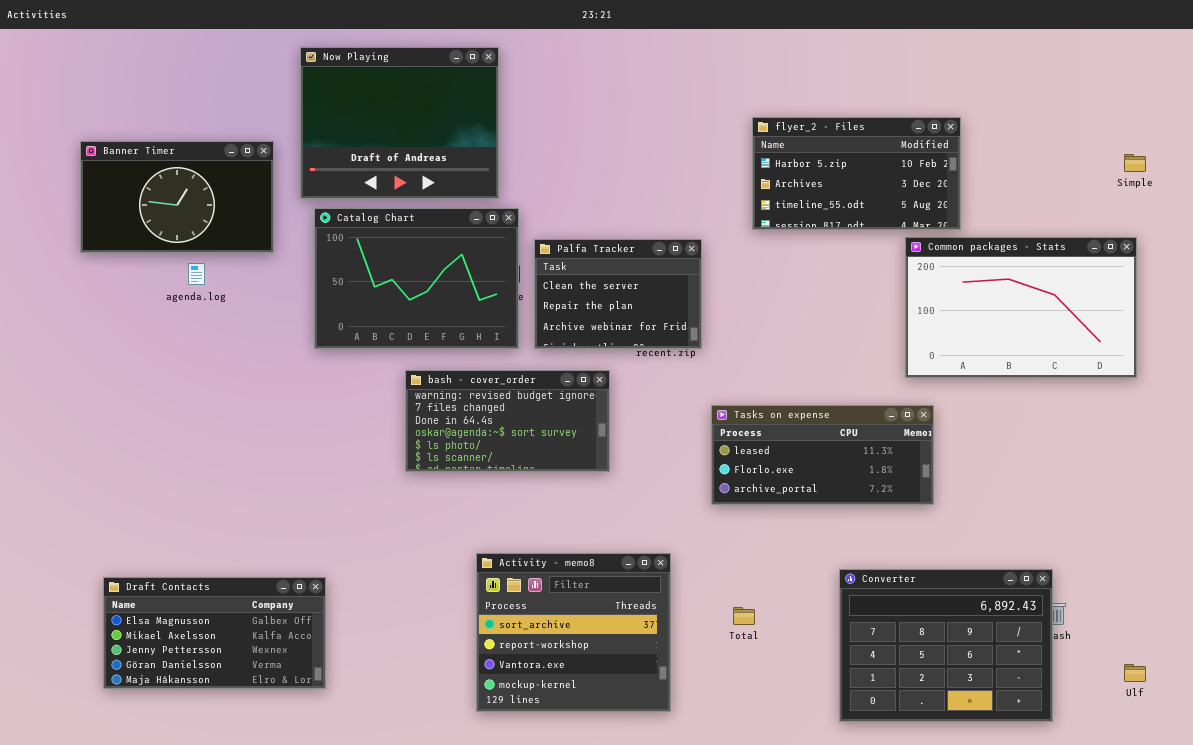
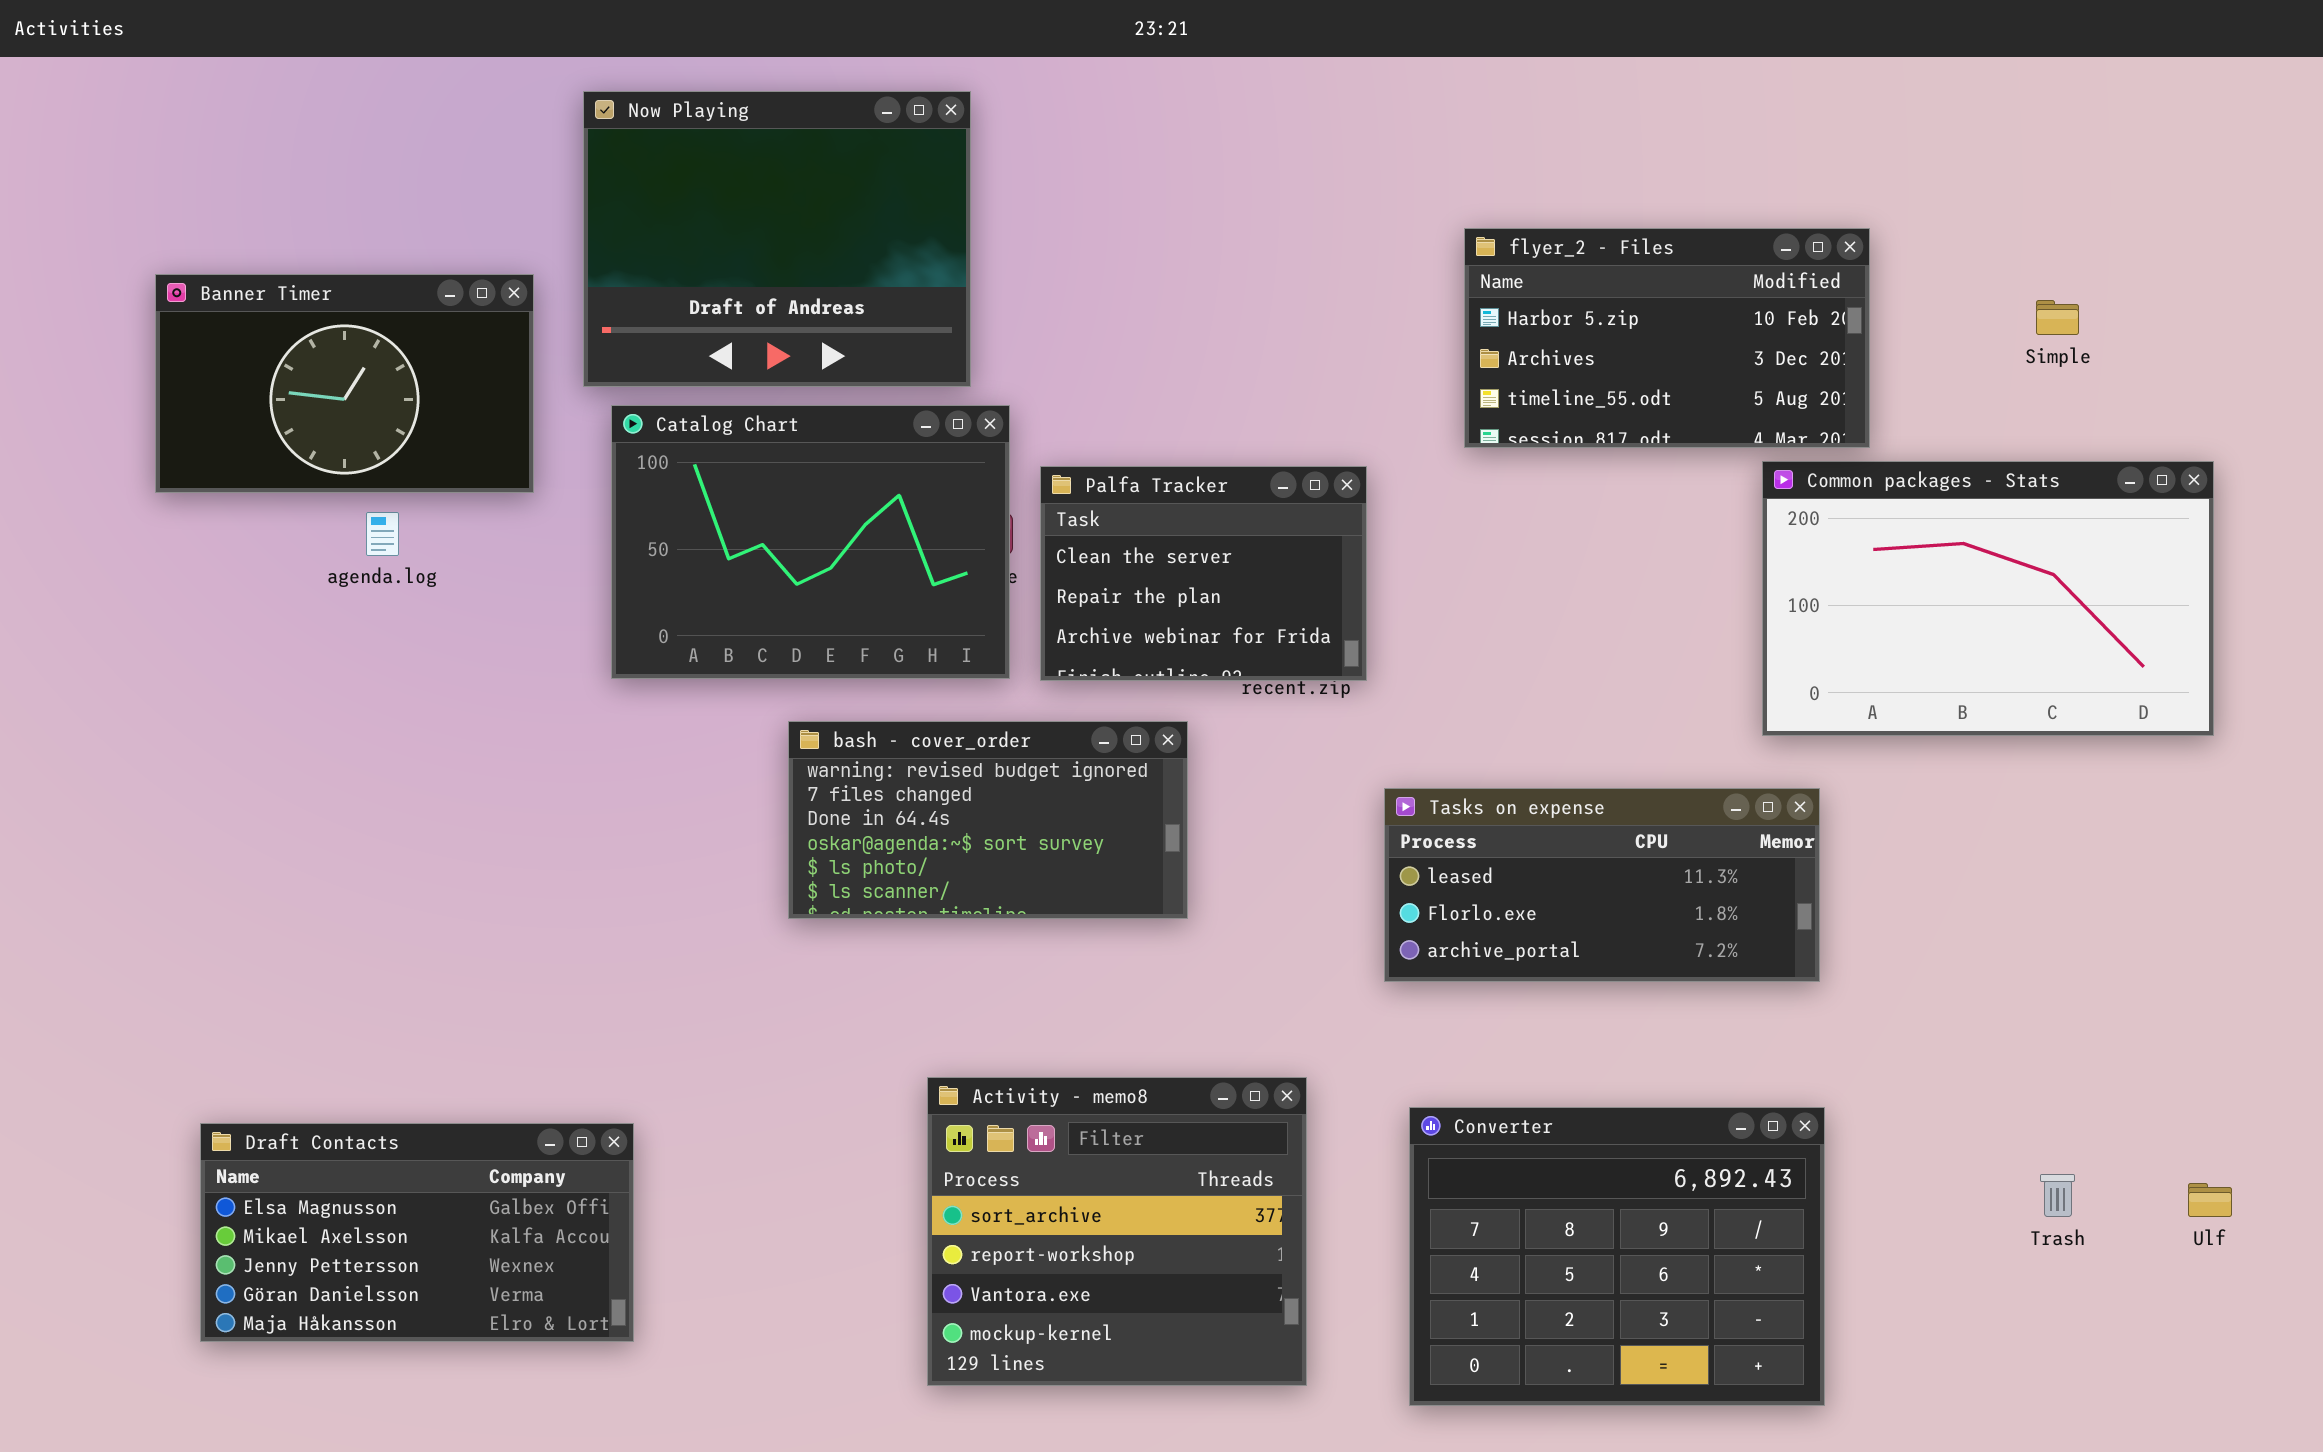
Simple: [1124,154,1146,172] -> [2036,300,2079,335], moved
Converter: [839,569,1053,722] -> [1409,1107,1825,1406], moved
Ulf: [1124,664,1146,682] -> [2188,1183,2232,1217], moved

